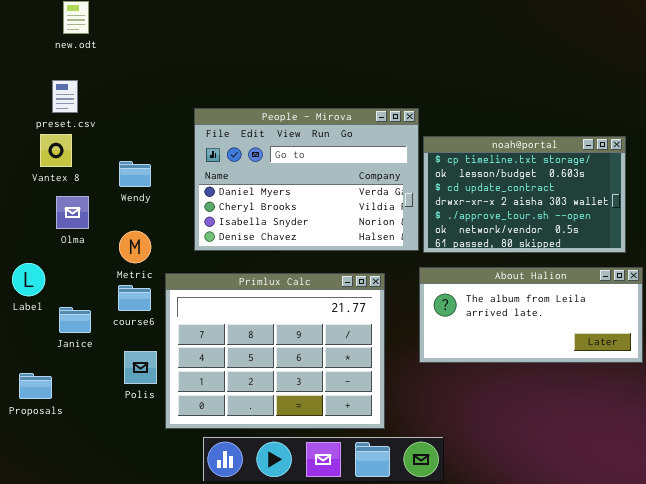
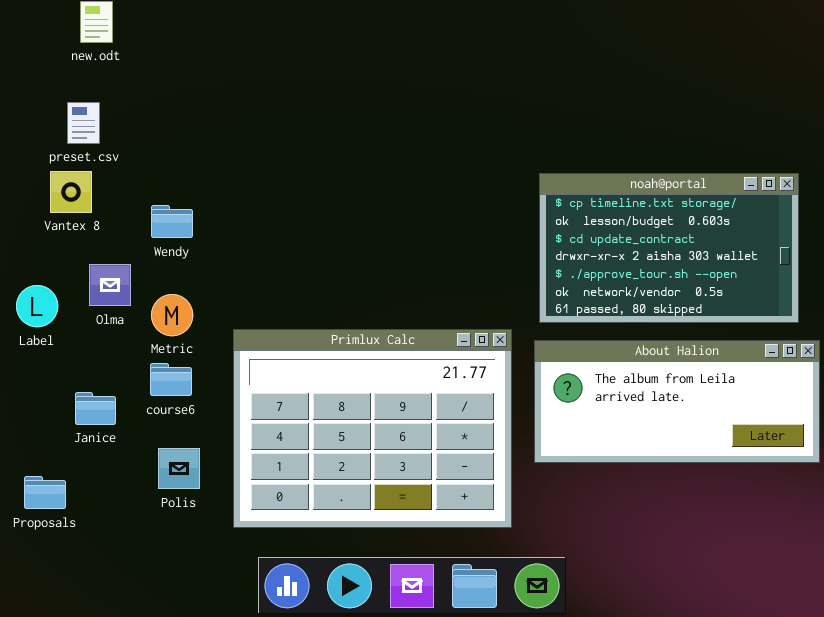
People - Mirova: [194,108,419,251] -> none, closed
Olma: [56,196,89,229] -> [89,264,131,306], moved
Label: [12,263,45,296] -> [16,285,58,327], moved
Primlux Calc: [165,273,385,429] -> [233,329,512,528], moved

